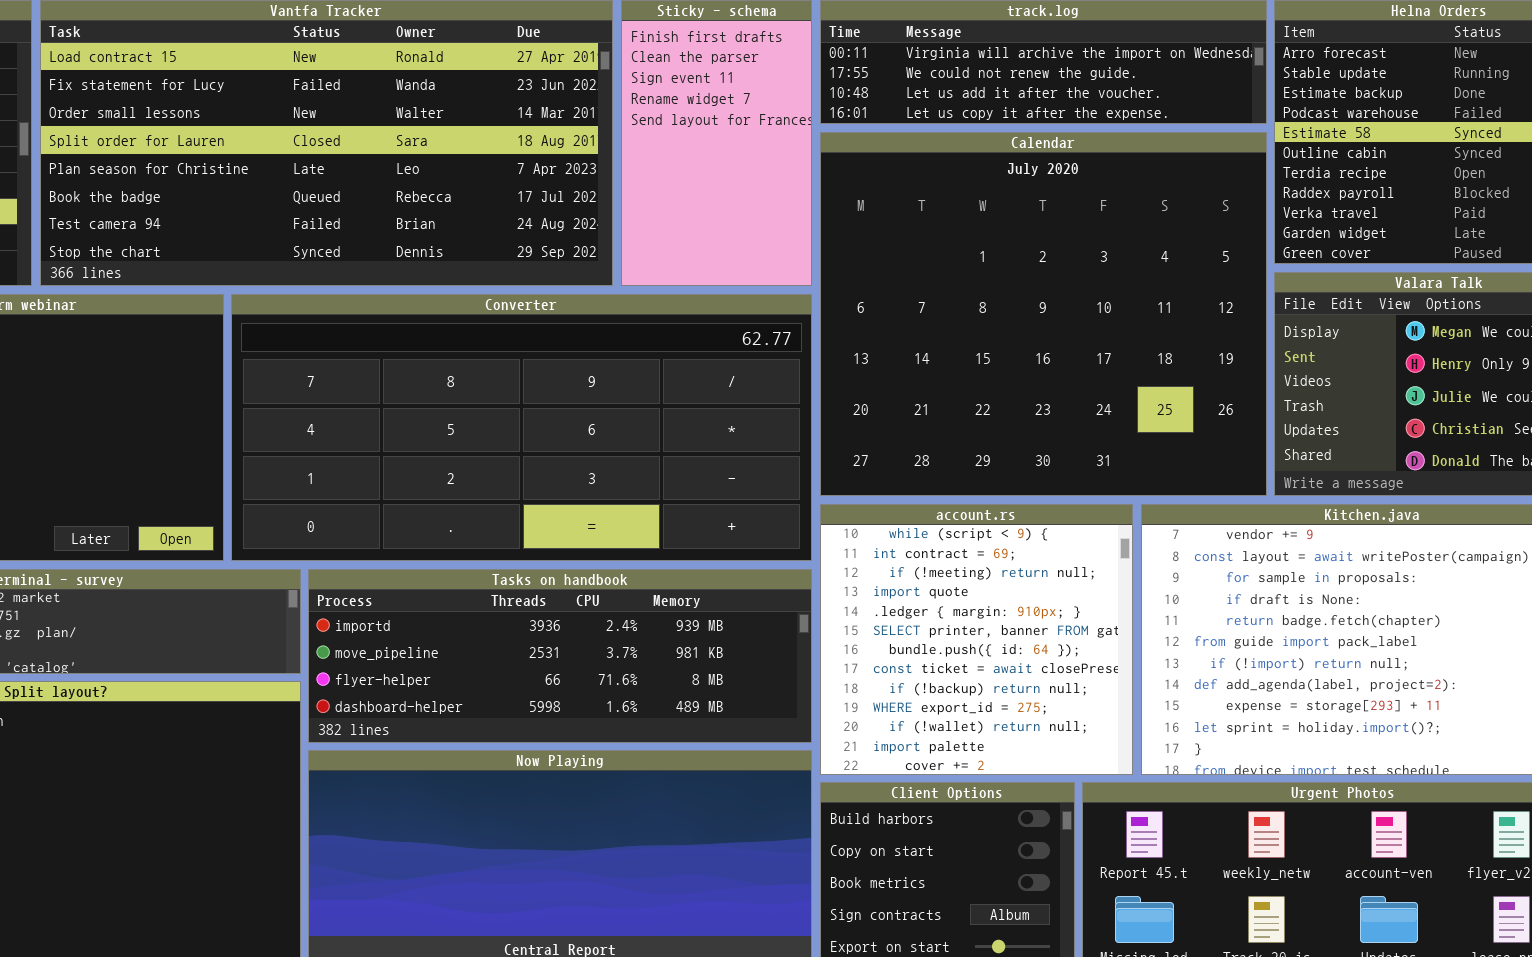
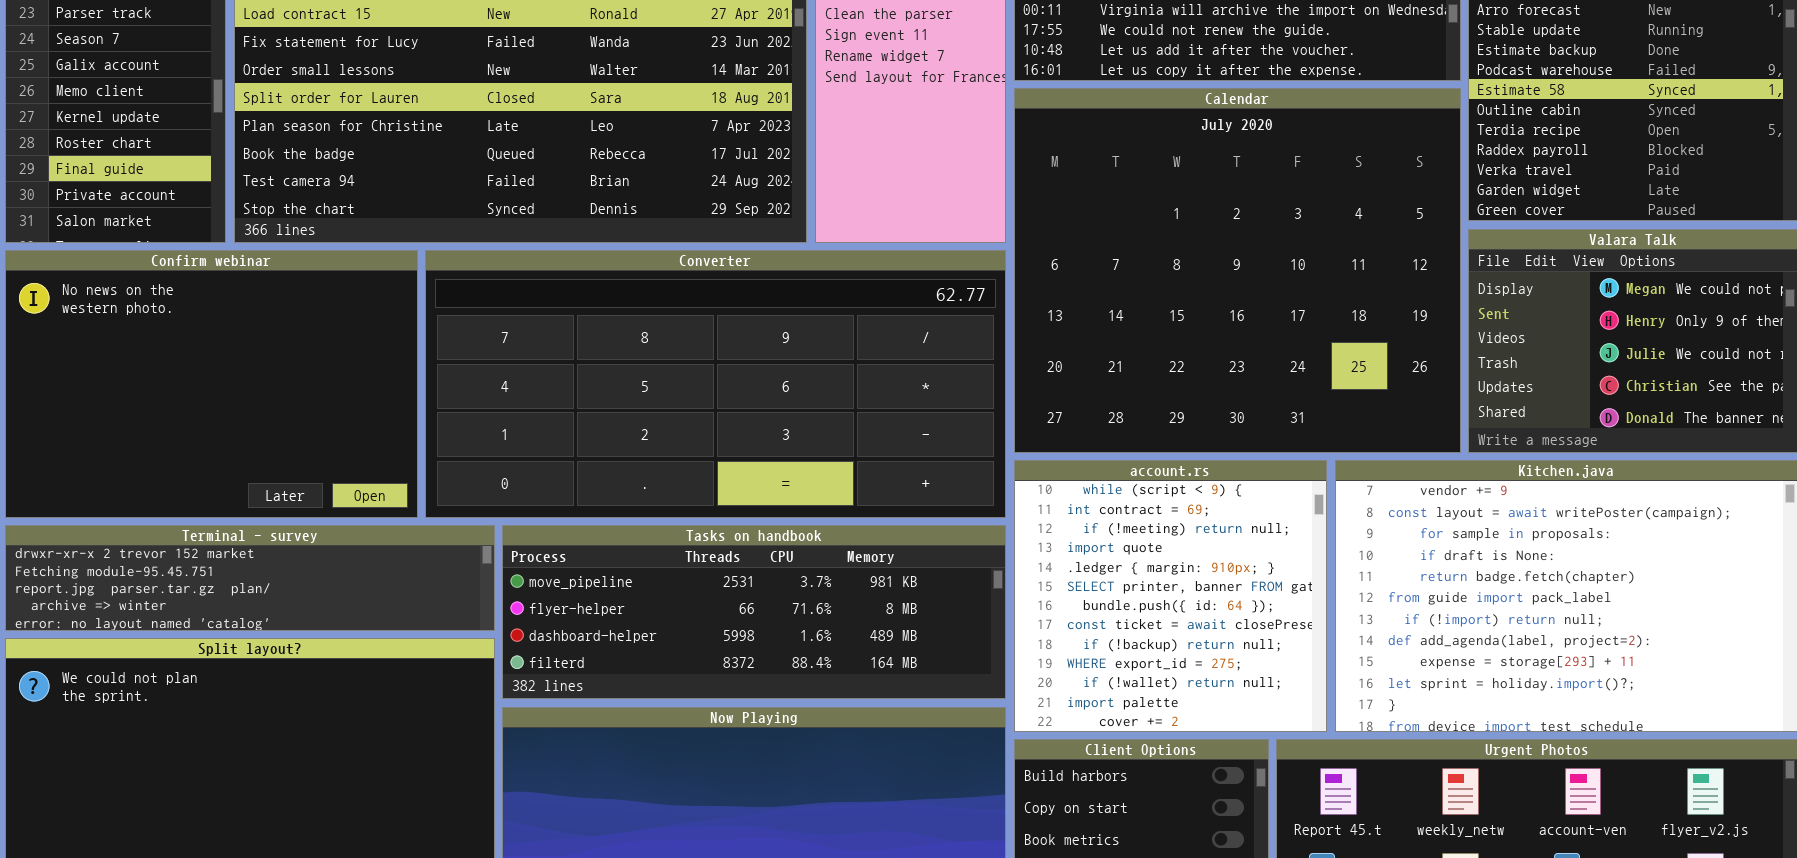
Tasks on handbook: [308,569,812,743] -> [502,525,1006,699], scrolled down 1 row

